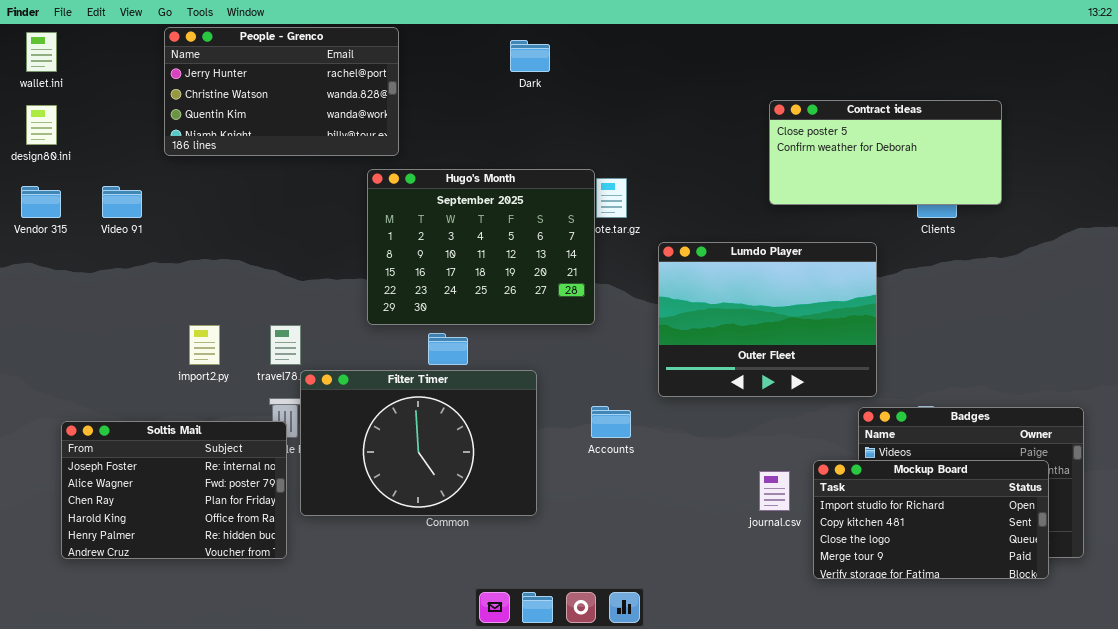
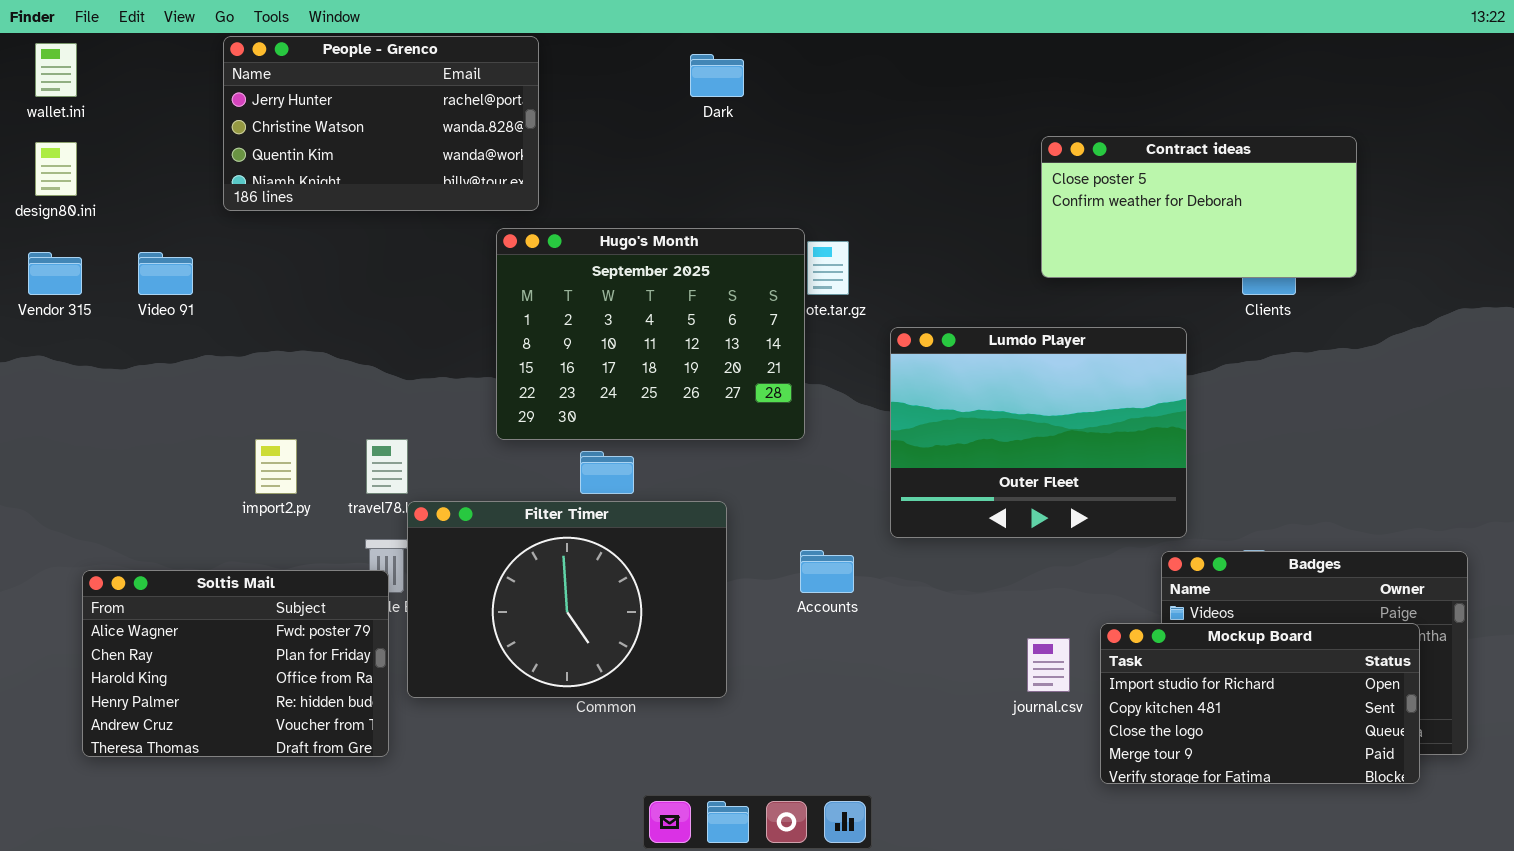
Soltis Mail: [61,421,287,559] -> [82,570,389,757], scrolled down 1 row

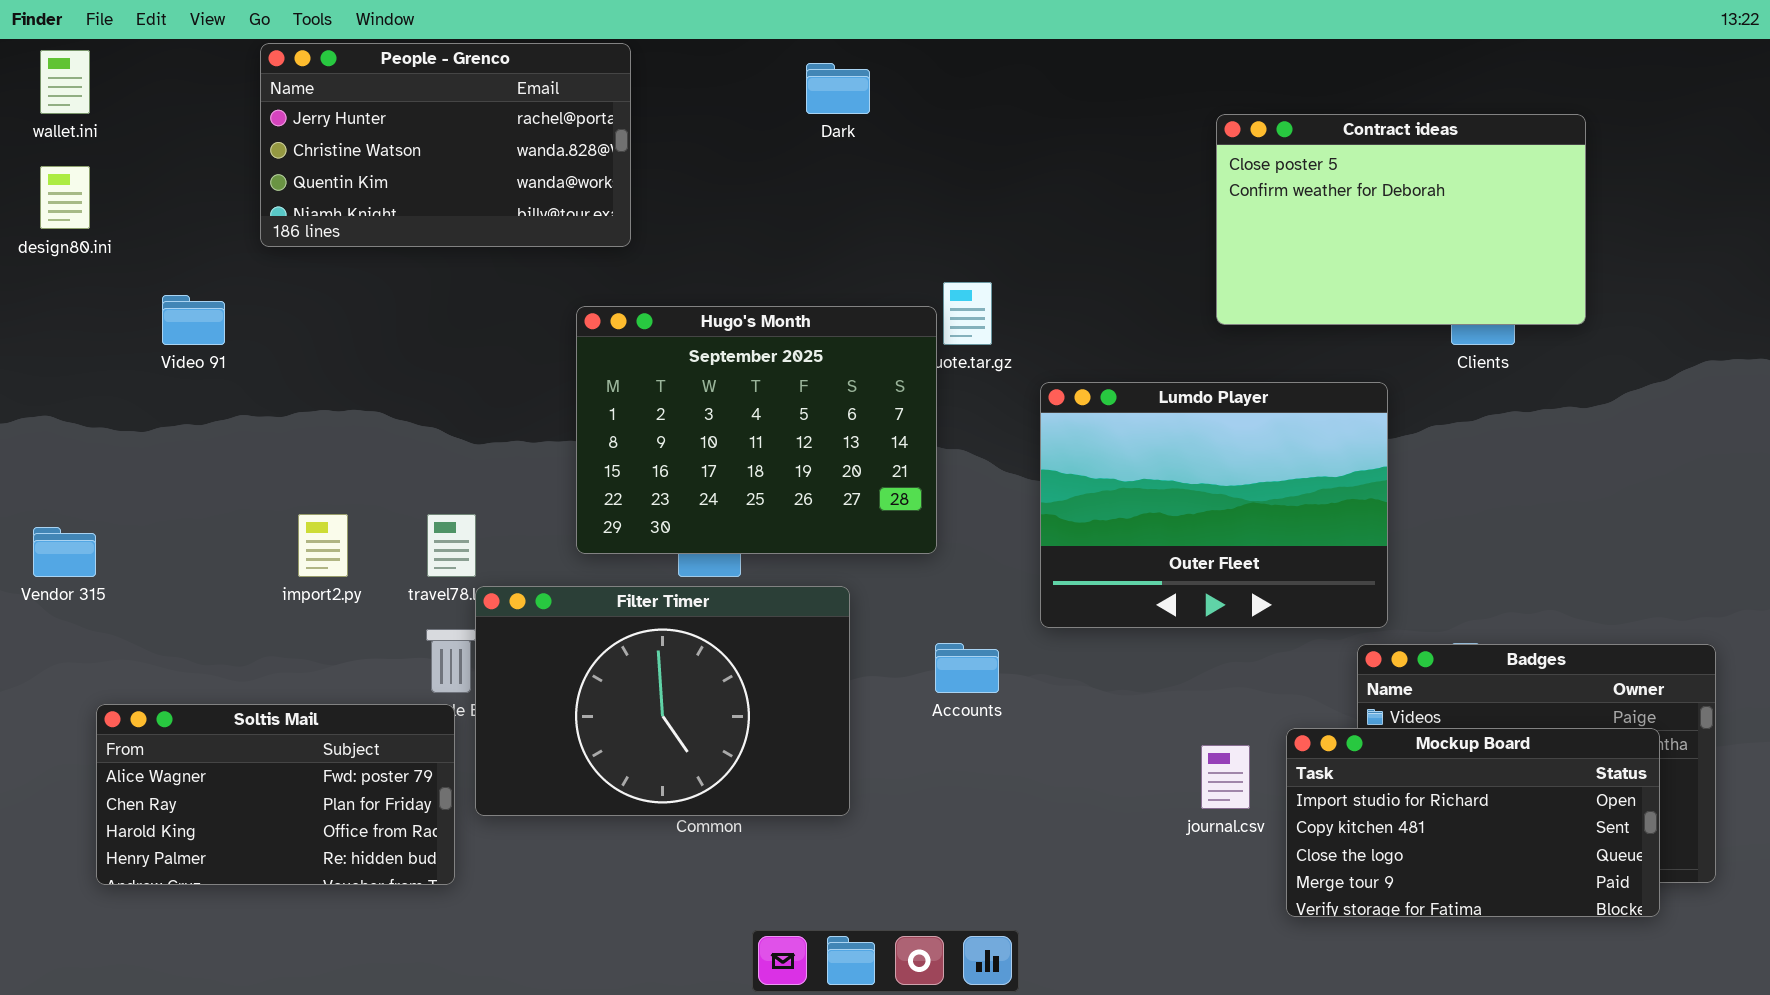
Contract ideas: [1041,136,1357,278] -> [1216,114,1586,325], resized
Hugo's Month: [496,228,805,440] -> [576,306,937,554], moved
Vendor 315: [28,252,82,295] -> [33,527,96,577], moved
Soltis Mail: [82,570,389,757] -> [96,704,455,885], resized

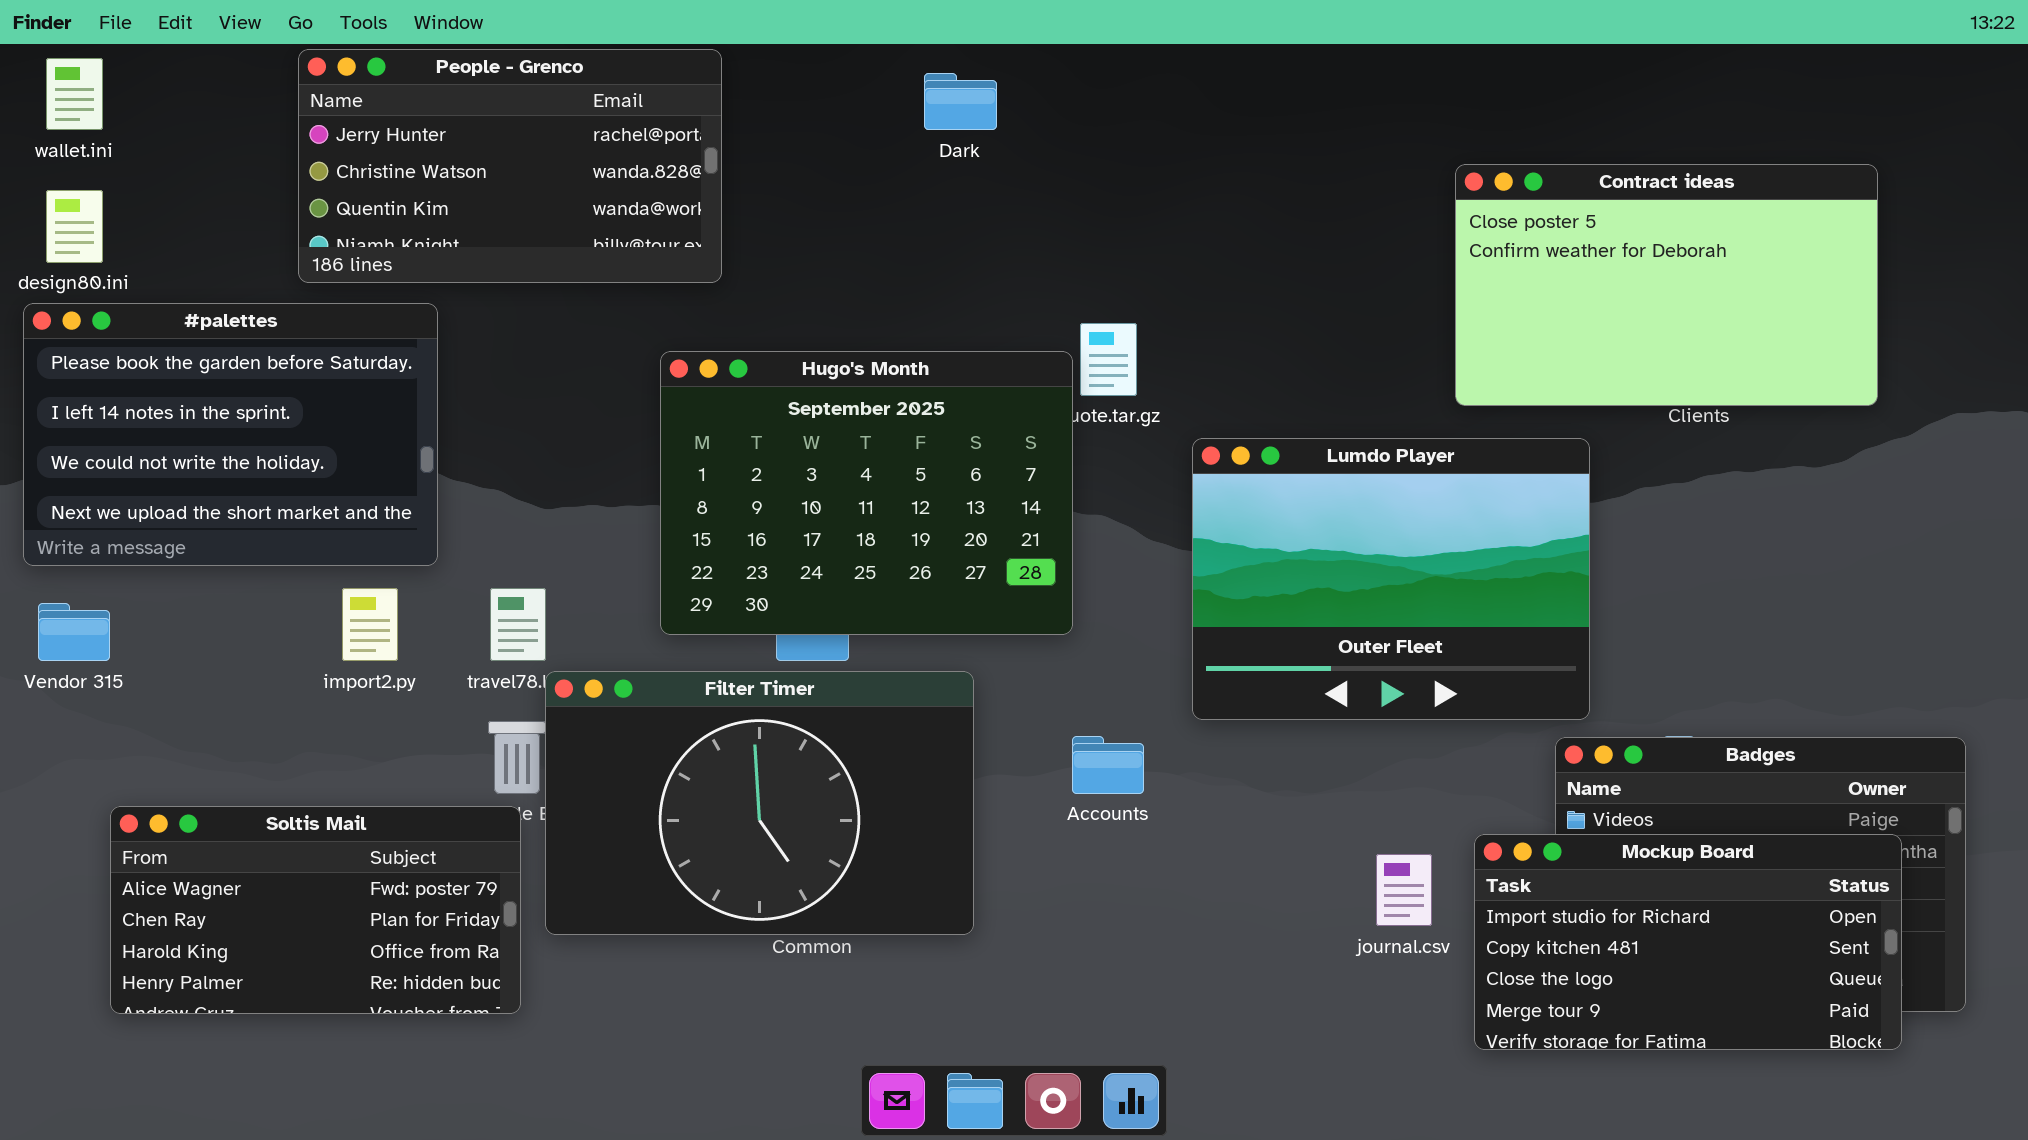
Contract ideas: [1216,114,1586,325] -> [1455,164,1878,406], moved
#palettes: none -> [23,303,438,566], opened

